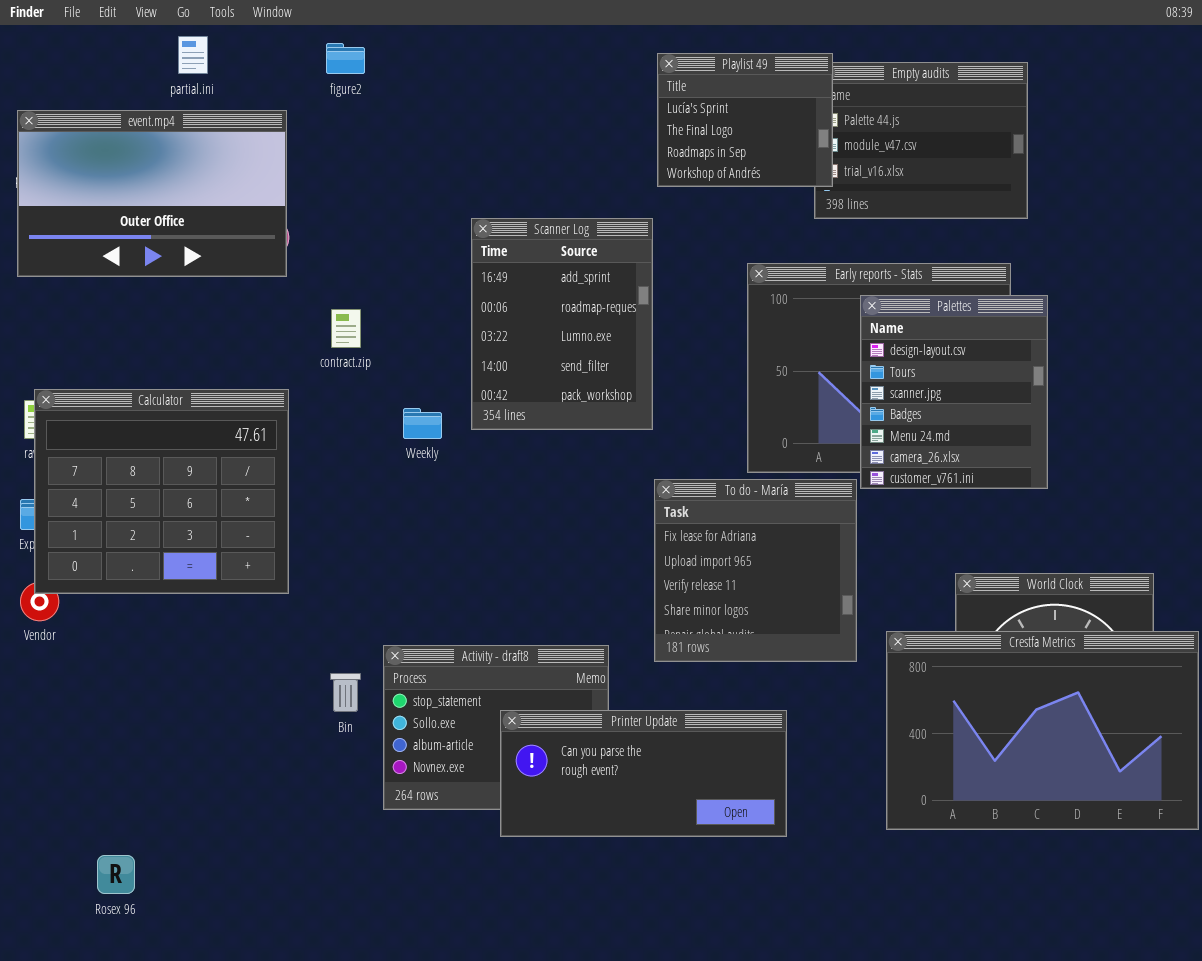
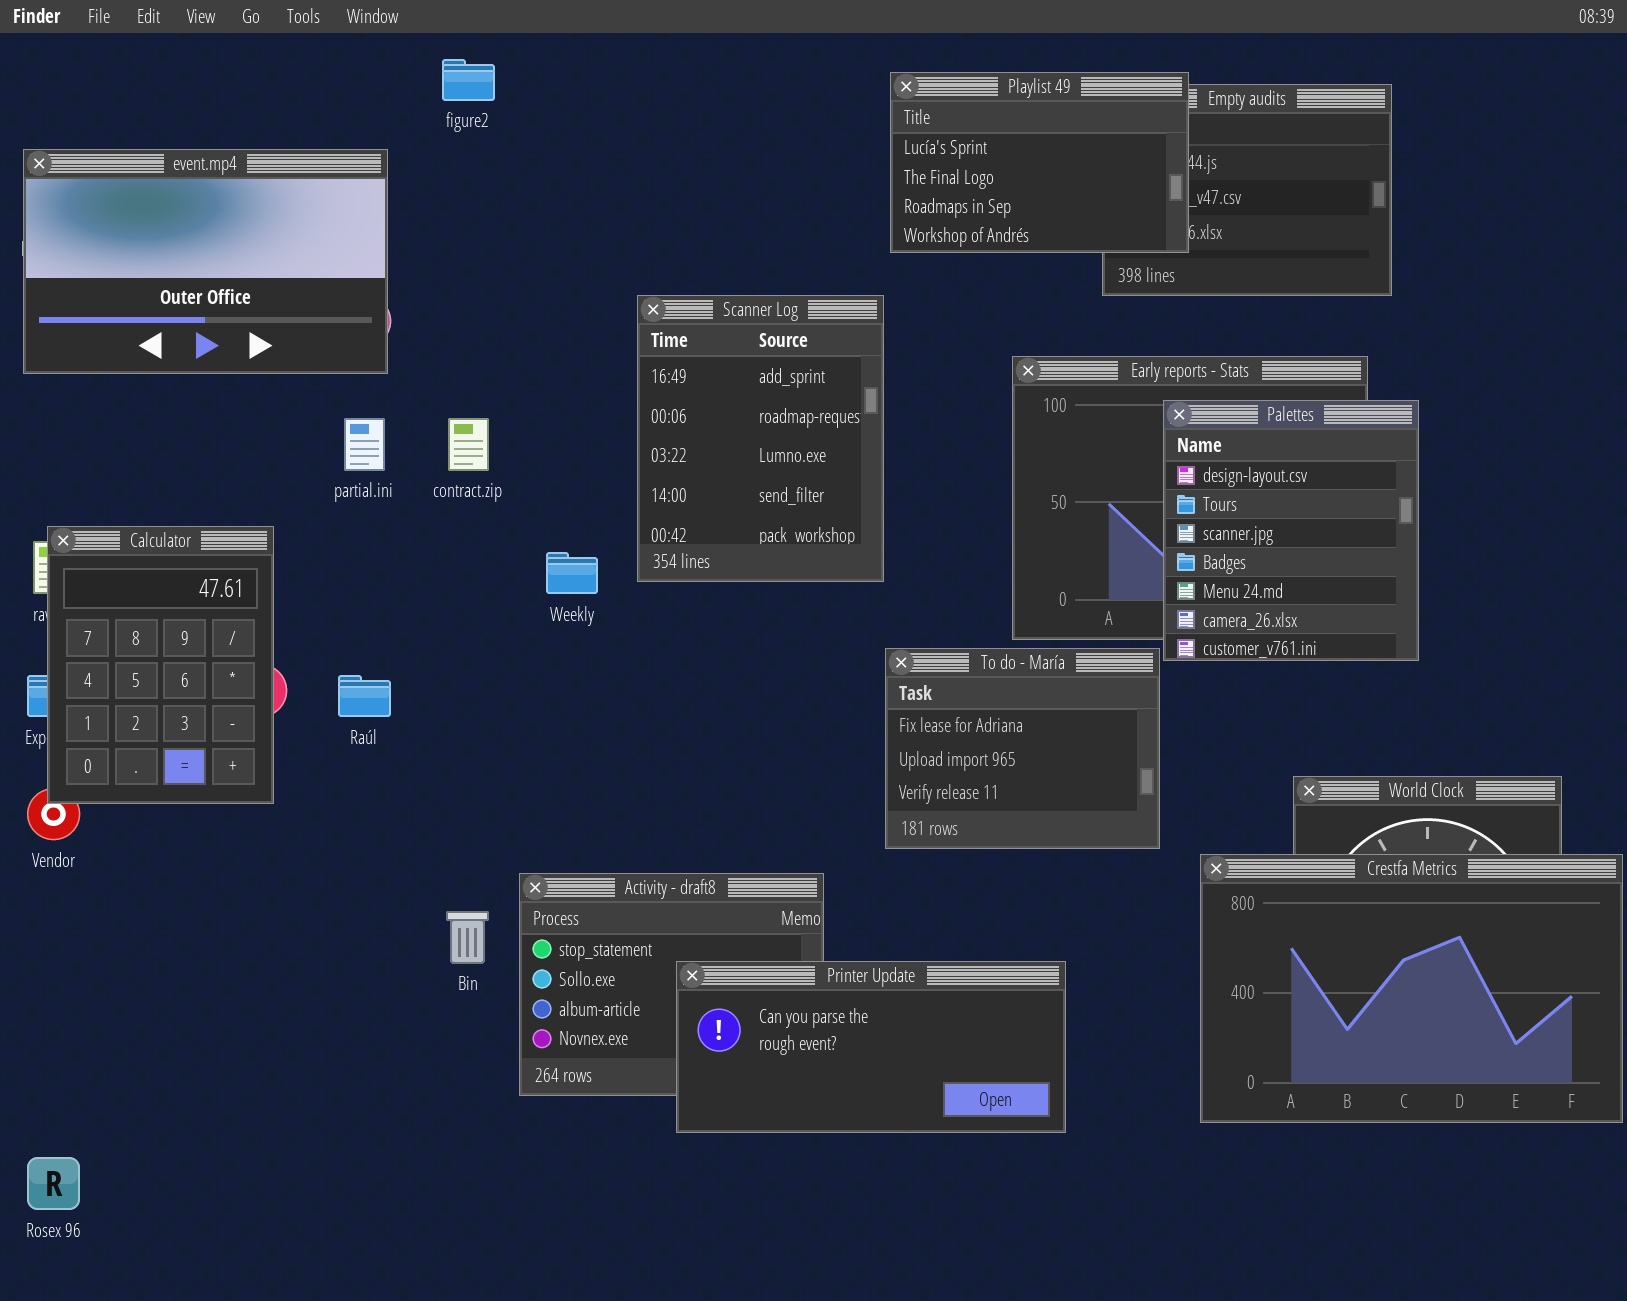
partial.ini: [178,36,208,74] -> [344,418,385,471], moved
Playlist 49: [657,53,833,187] -> [890,72,1189,253], resized
Calculator: [34,389,289,594] -> [47,526,274,804], resized
To do - María: [654,479,857,662] -> [885,648,1160,849], resized
Rosex 96: [97,855,135,894] -> [27,1157,80,1210], moved

